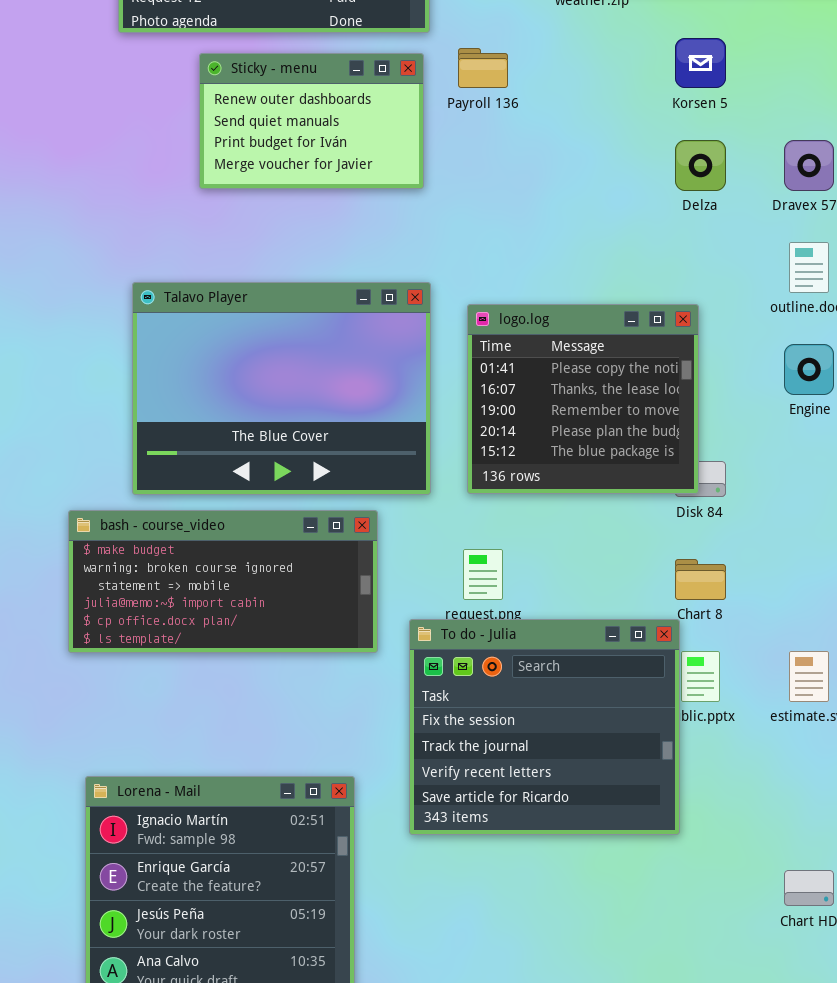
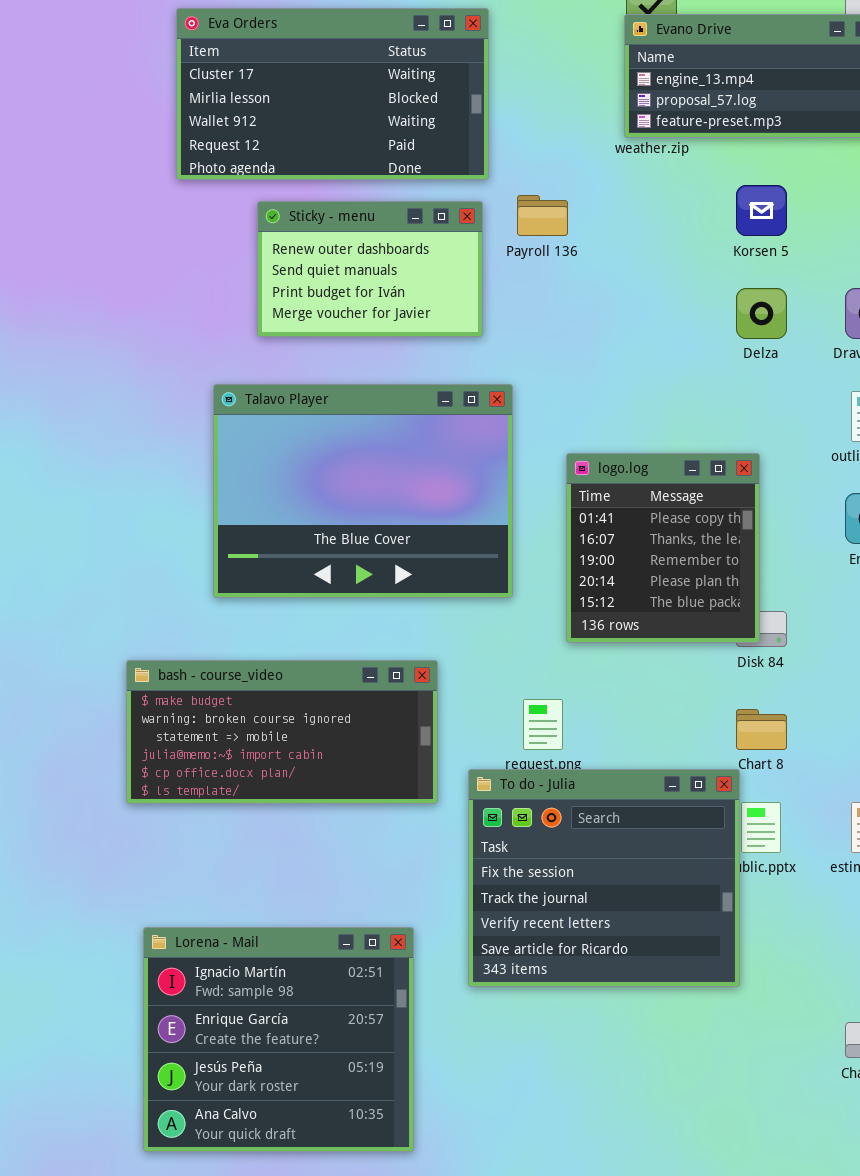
Talavo Player: [132,282,431,495] -> [213,384,513,598], moved
logo.log: [467,304,699,494] -> [566,453,760,643], resized

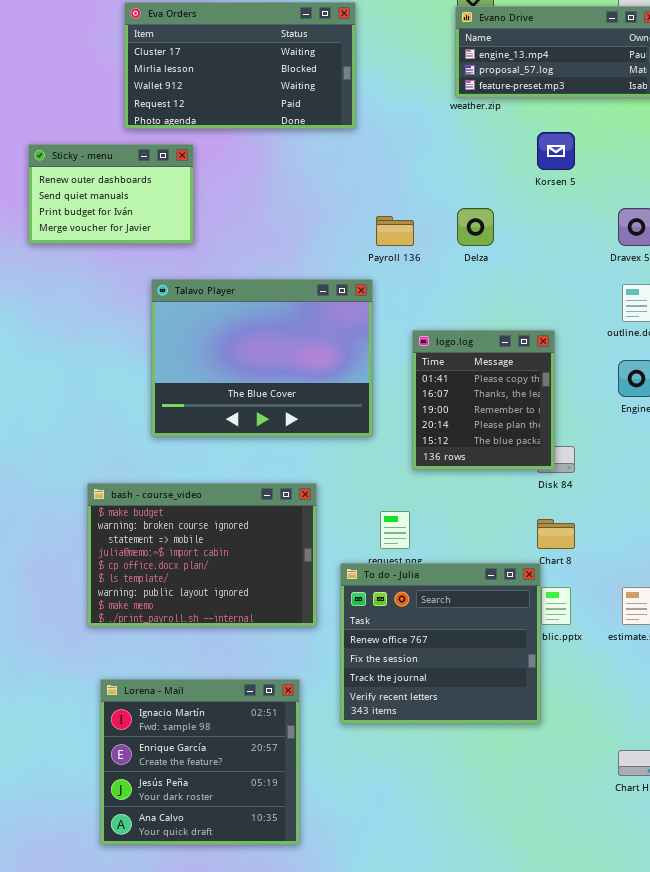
Payroll 136: [517,195,568,236] -> [376,216,414,246], moved
Sticky - menu: [257,201,483,337] -> [28,144,194,244], moved
Delza: [736,288,787,339] -> [457,208,494,246], moved
bash - course_video: [126,660,438,804] -> [87,483,317,627], resized
To do - Julia: [468,769,740,987] -> [340,563,541,724], scrolled up 1 row

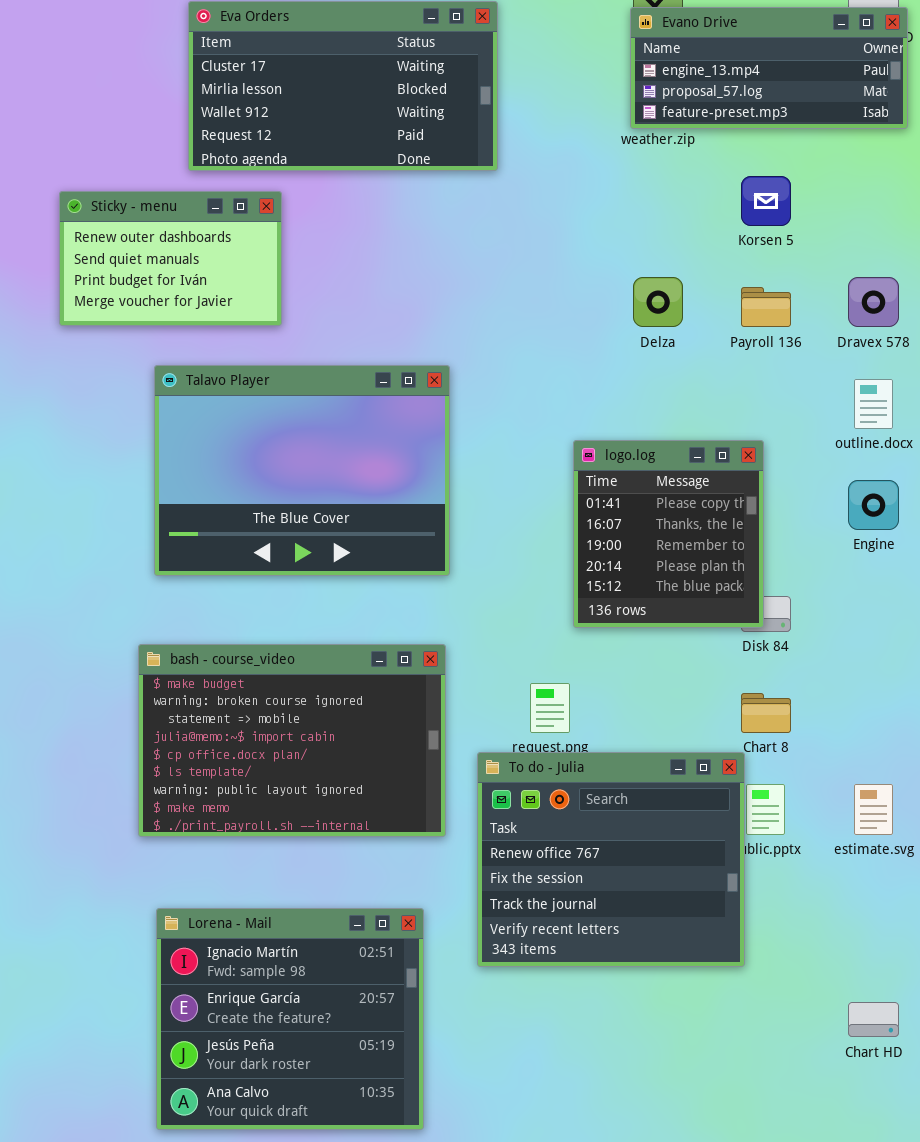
Payroll 136: [376,216,414,246] -> [741,287,791,327], moved
Talavo Player: [151,279,373,437] -> [154,365,450,576], moved

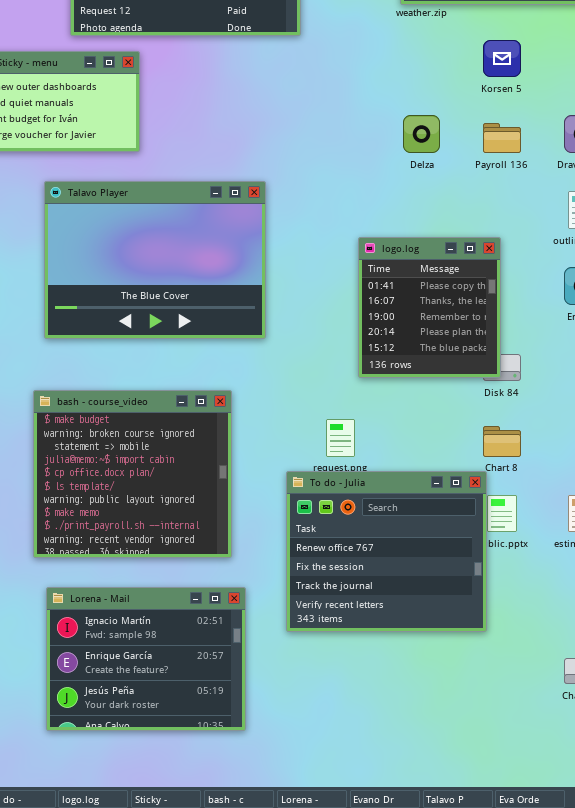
bash - course_video: [138,644,446,837] -> [33,390,232,558], resized
Lorena - Mail: [156,908,424,1130] -> [46,587,246,731], resized

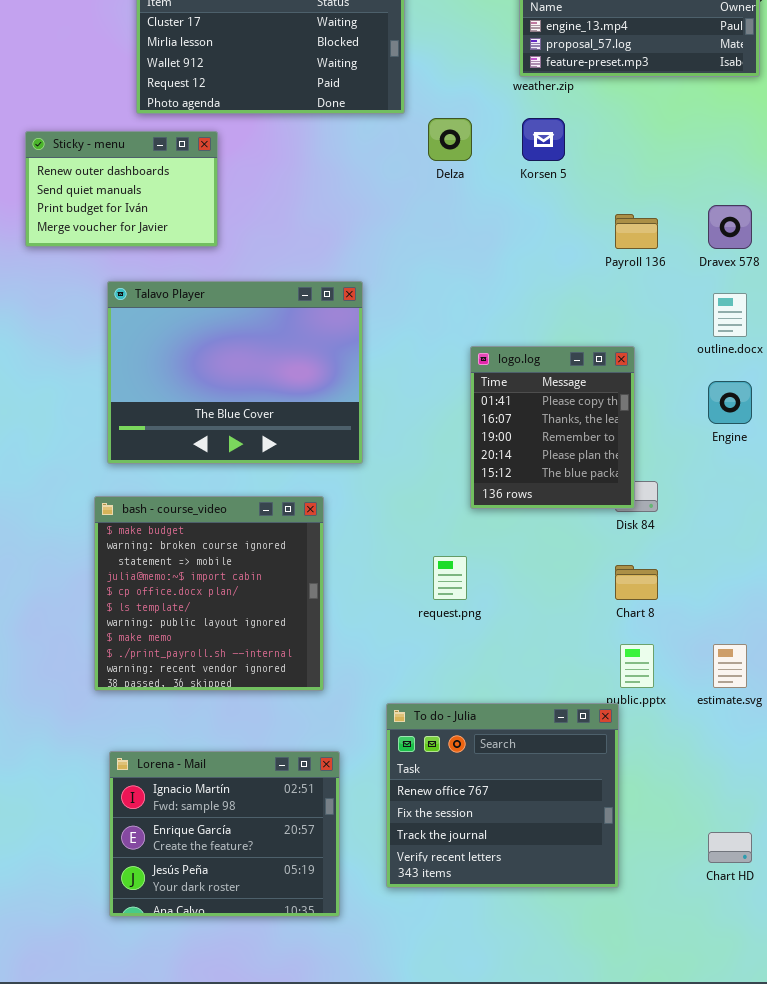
Korsen 5: [483,40,521,77] -> [522,118,565,161], moved
Delza: [403,115,440,153] -> [428,118,472,161], moved
bash - course_video: [33,390,232,558] -> [94,496,324,691], moved
To do - Julia: [286,471,487,632] -> [386,703,619,888], moved

